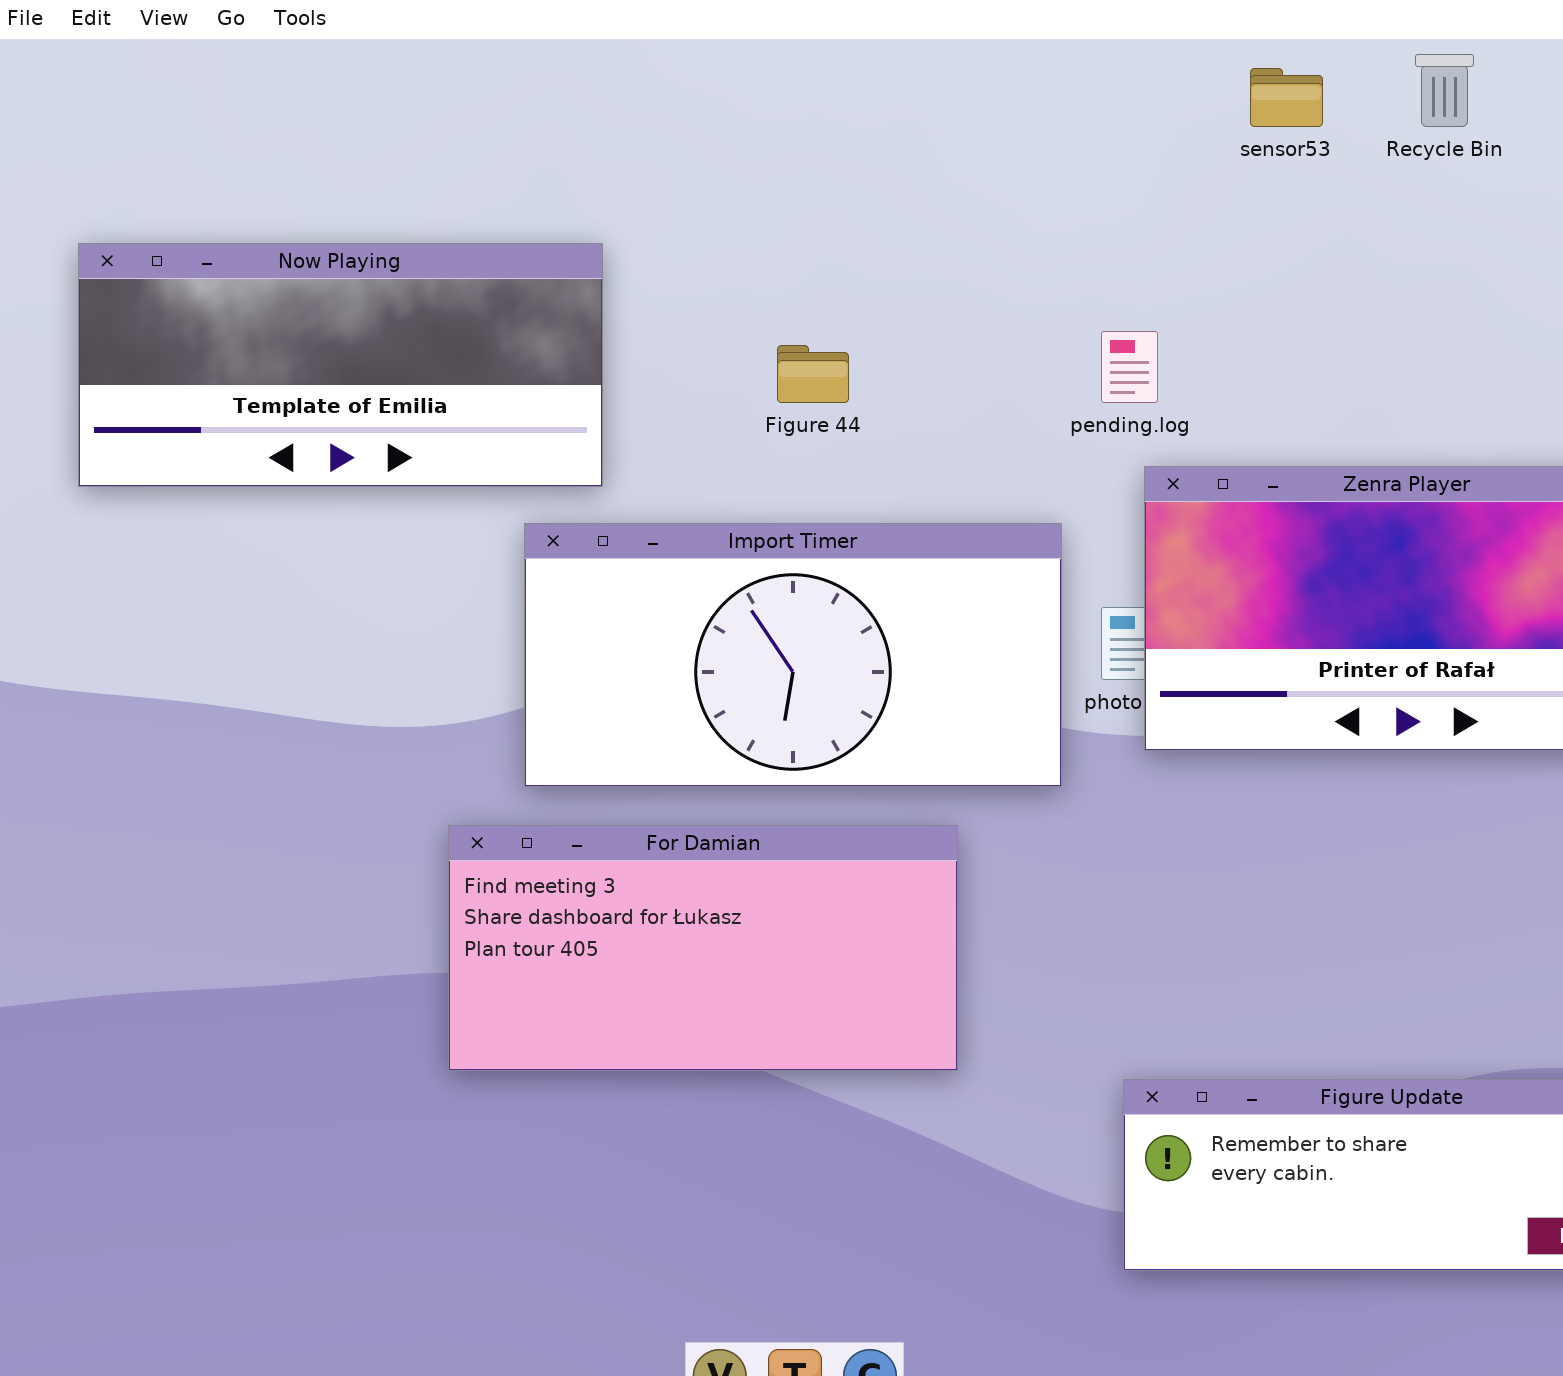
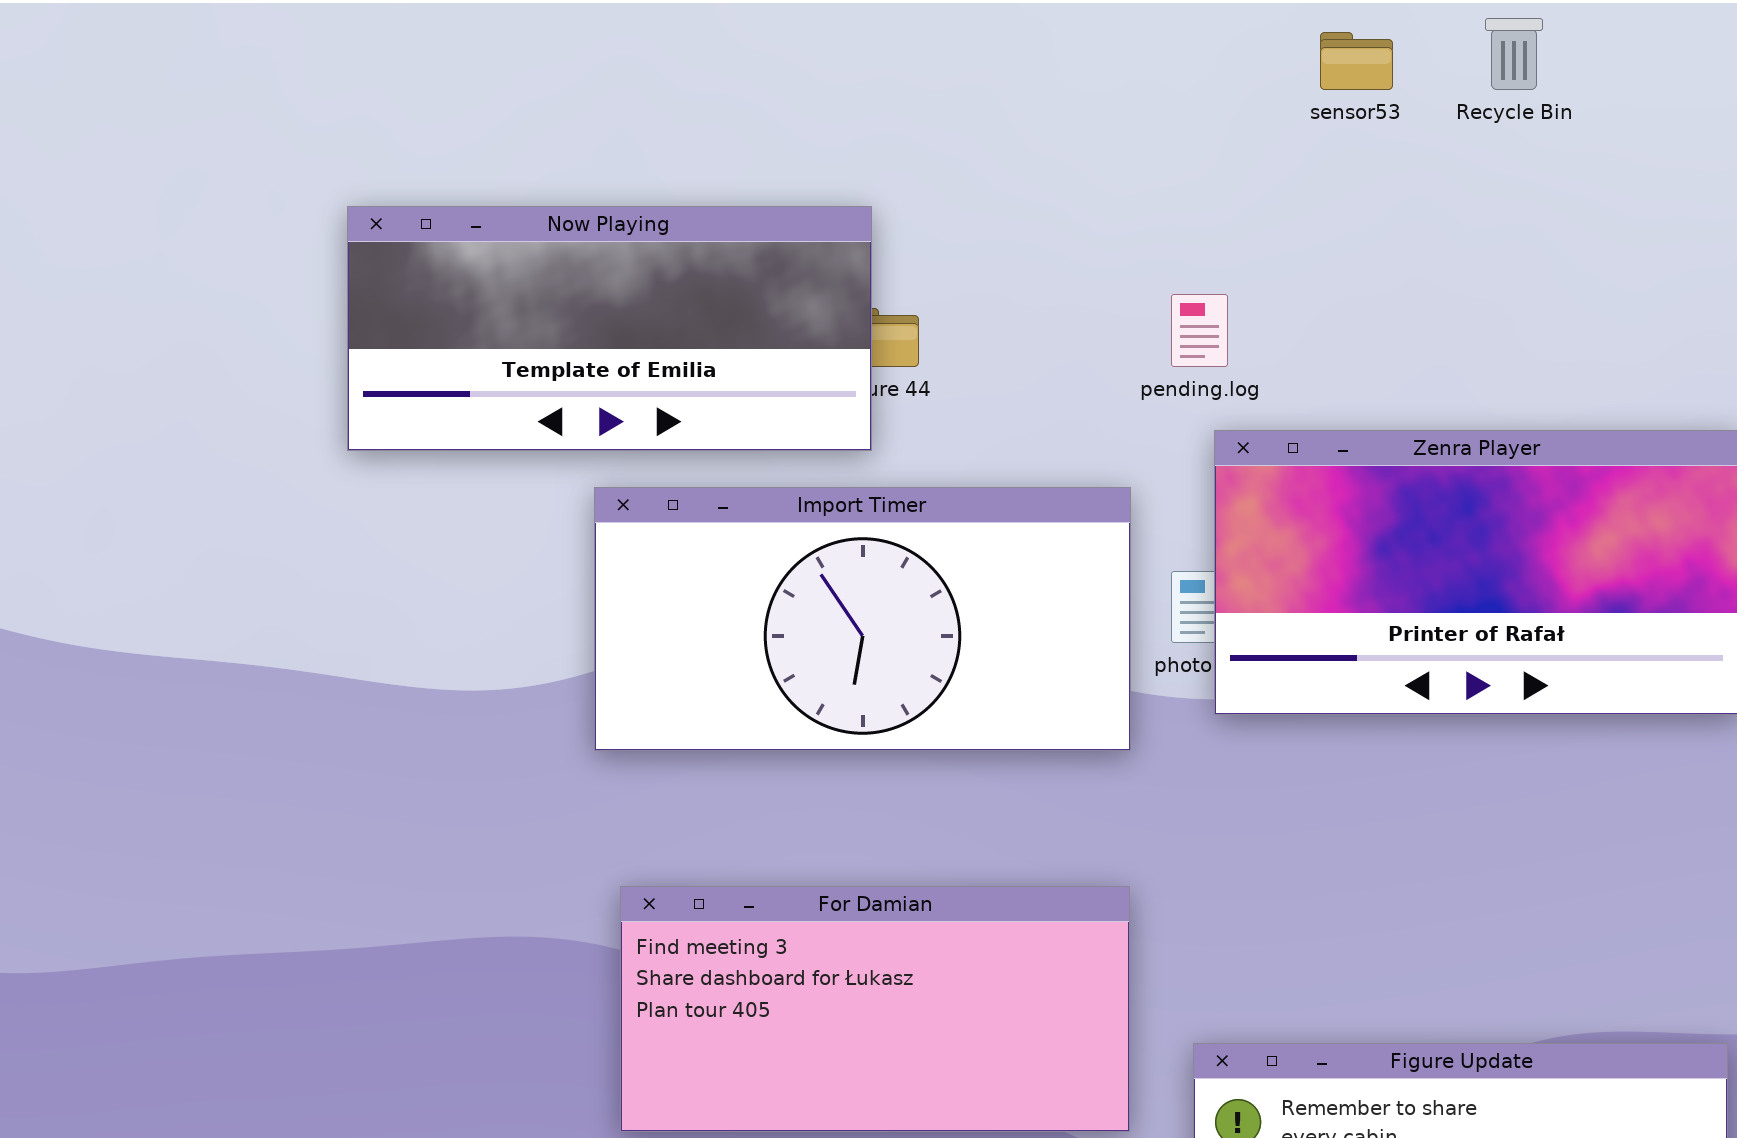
Now Playing: [78,243,603,487] -> [347,206,872,451], moved
For Damian: [448,825,958,1071] -> [620,886,1130,1132], moved

